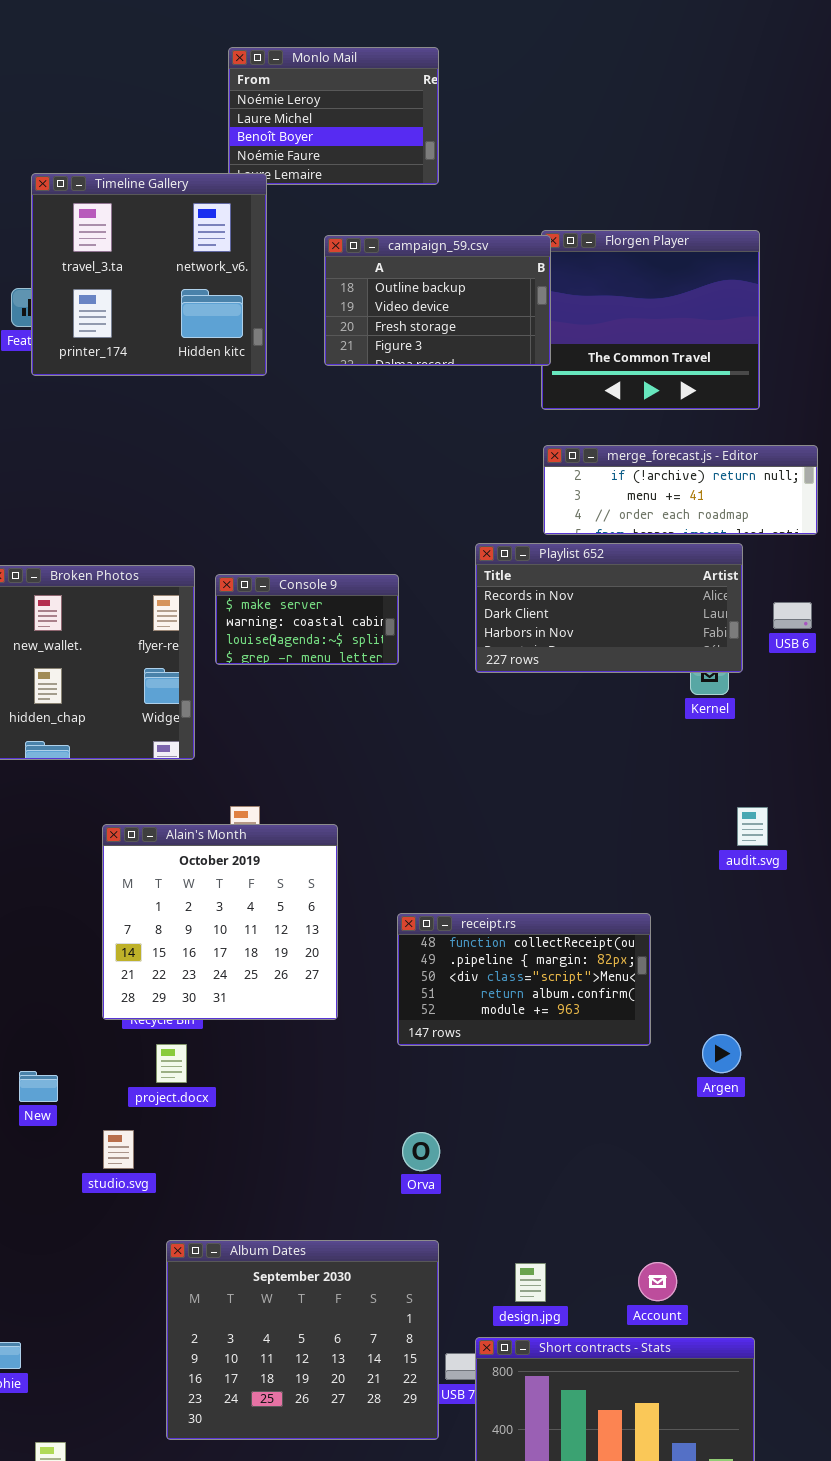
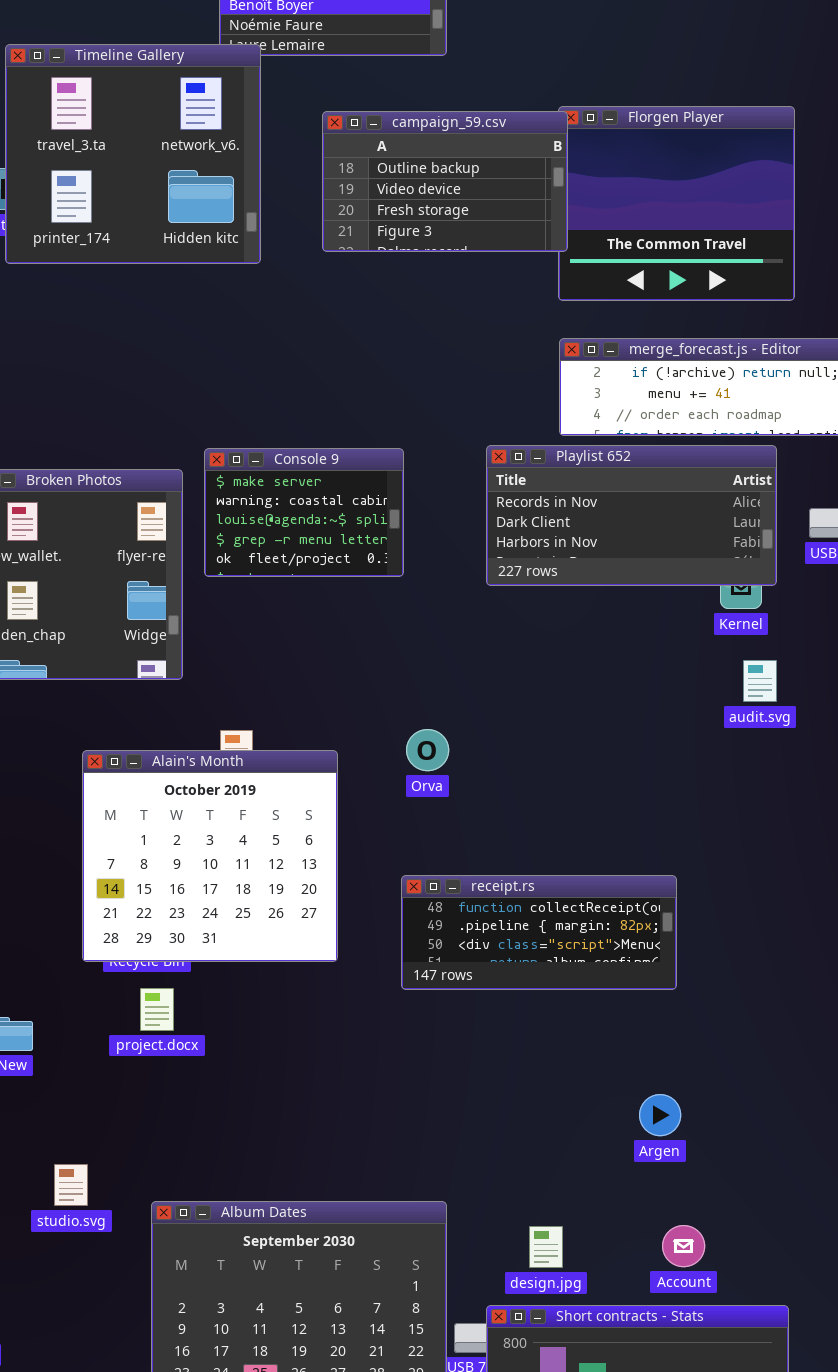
Console 9: [215,574,399,665] -> [204,448,404,577], resized
audit.svg: [737,807,768,846] -> [743,660,777,702], moved
receipt.rs: [397,913,651,1046] -> [401,875,677,990], resized
Argen: [702,1034,741,1073] -> [639,1094,681,1136], moved
studio.svg: [103,1130,134,1169] -> [54,1164,88,1206], moved
Orva: [402,1132,440,1171] -> [406,729,449,771], moved

